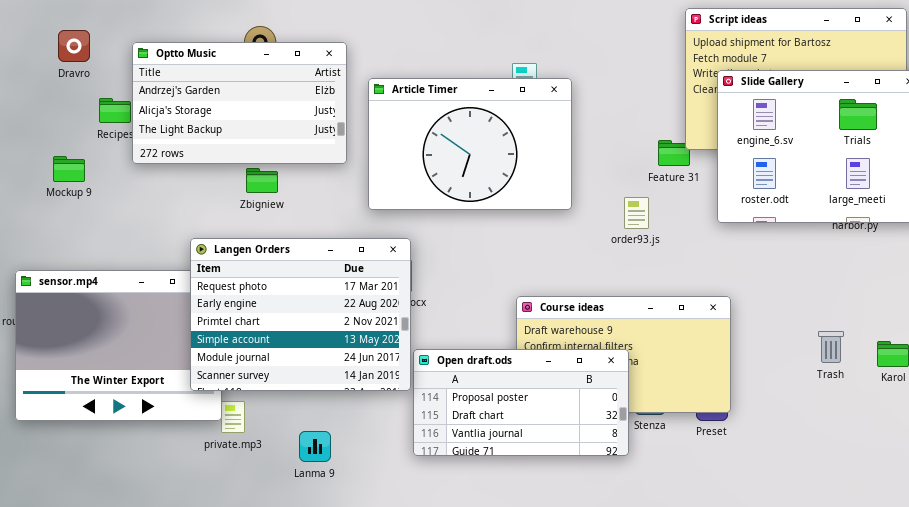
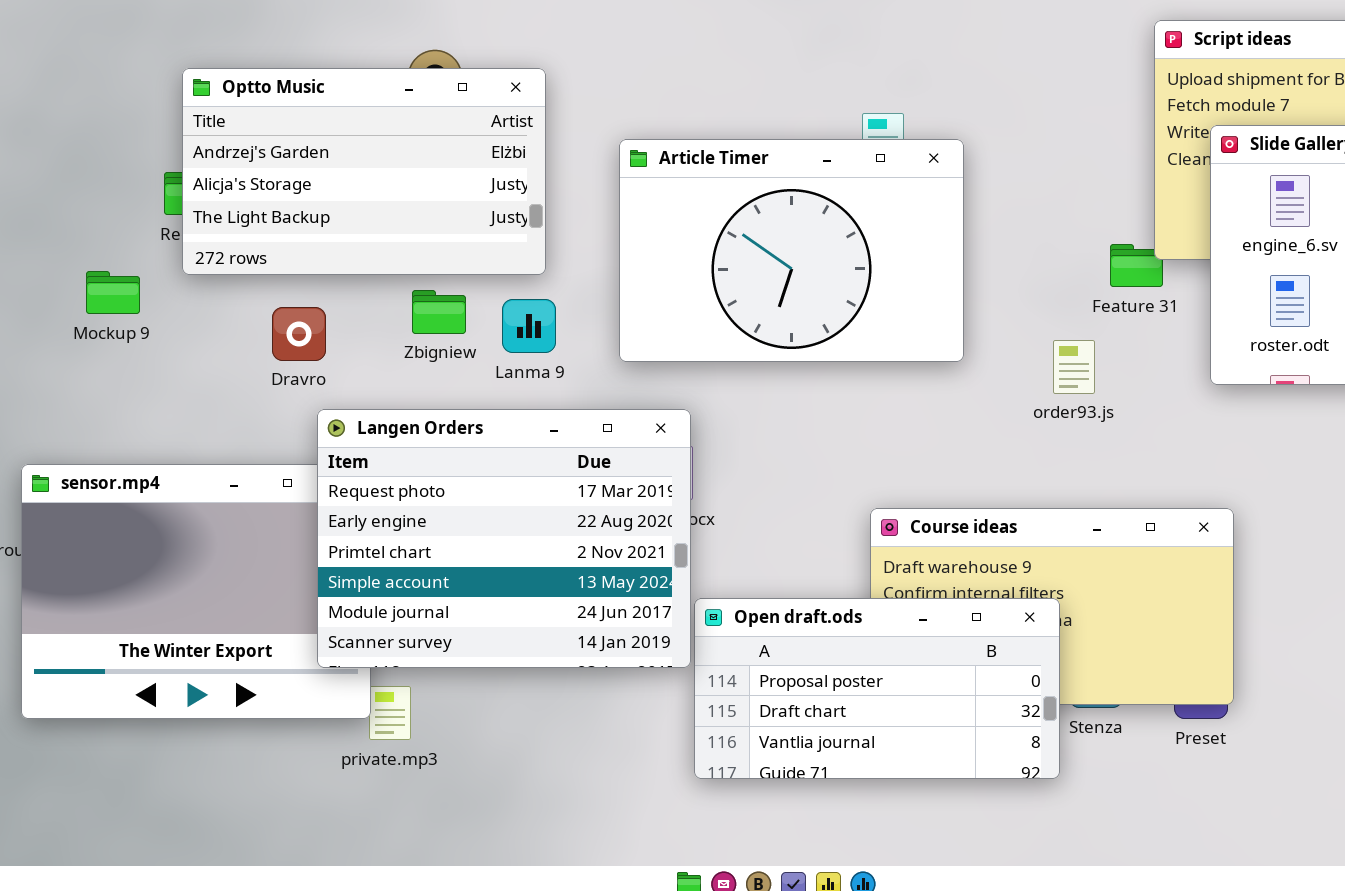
Dravro: [58,30,90,62] -> [272,307,326,361], moved
Optto Music: [132,42,347,164] -> [182,68,546,275], moved
Lanma 9: [299,431,331,462] -> [502,299,556,353], moved

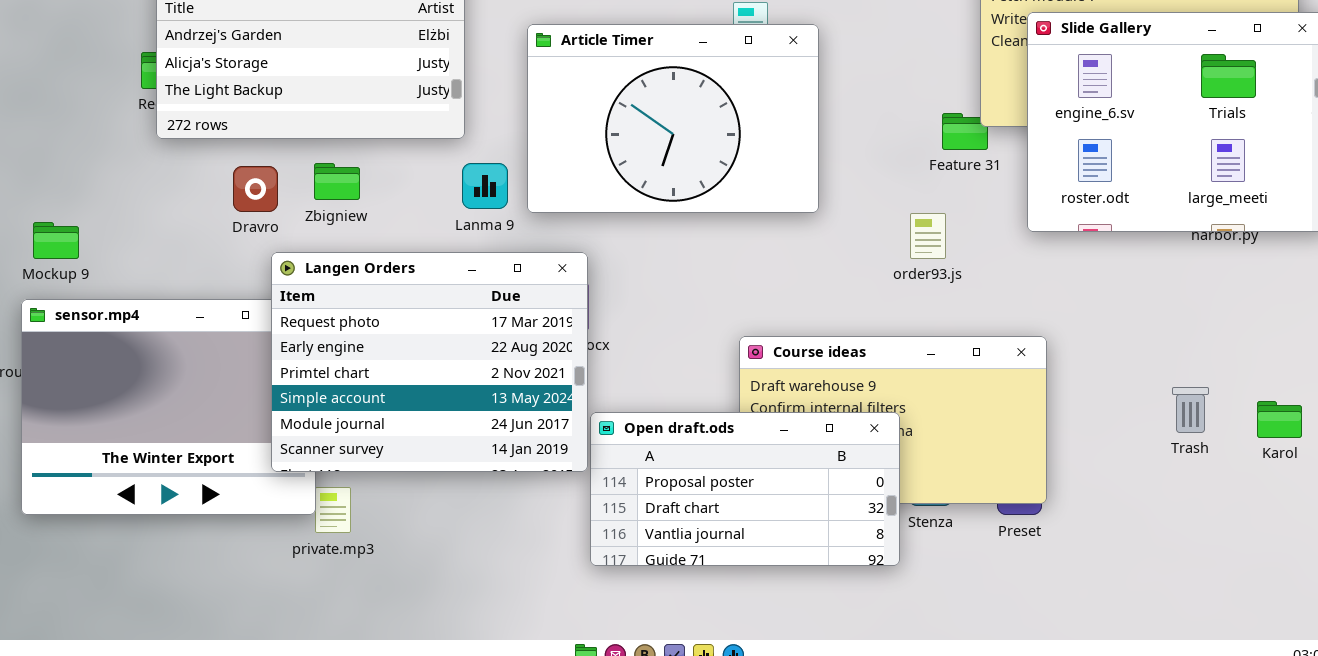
Mockup 9: [86,271,140,314] -> [33,222,79,259], moved
Zbigniew: [412,290,466,334] -> [314,163,360,200], moved
Lanma 9: [502,299,556,353] -> [462,163,508,209], moved
order93.js: [1053,340,1095,394] -> [910,213,946,259], moved

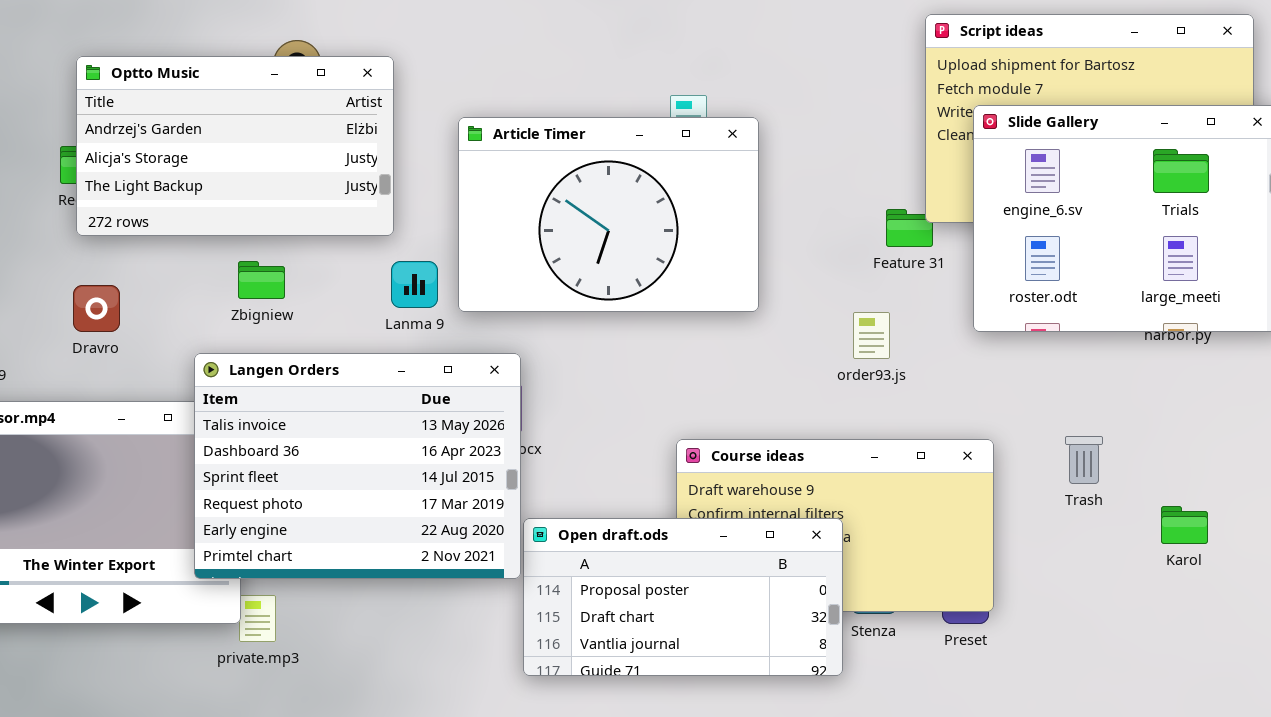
Dravro: [233,166,278,212] -> [73,285,120,332], moved
Langen Orders: [271,252,588,472] -> [194,353,521,579], scrolled up 3 rows
Trash: [1172,387,1209,433] -> [1065,436,1103,484], moved
Karol: [1257,401,1302,438] -> [1161,506,1208,544], moved

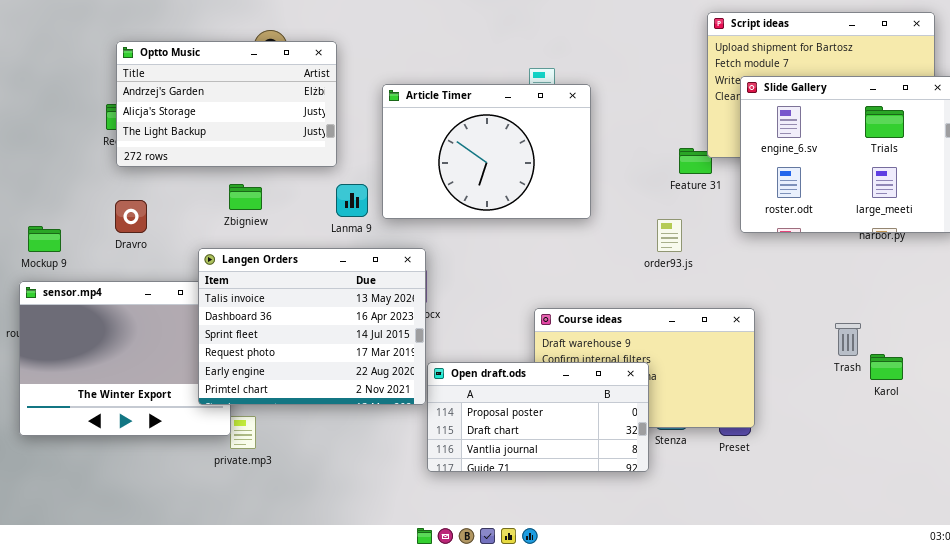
Trash: [1065,436,1103,484] -> [835,323,861,356], moved

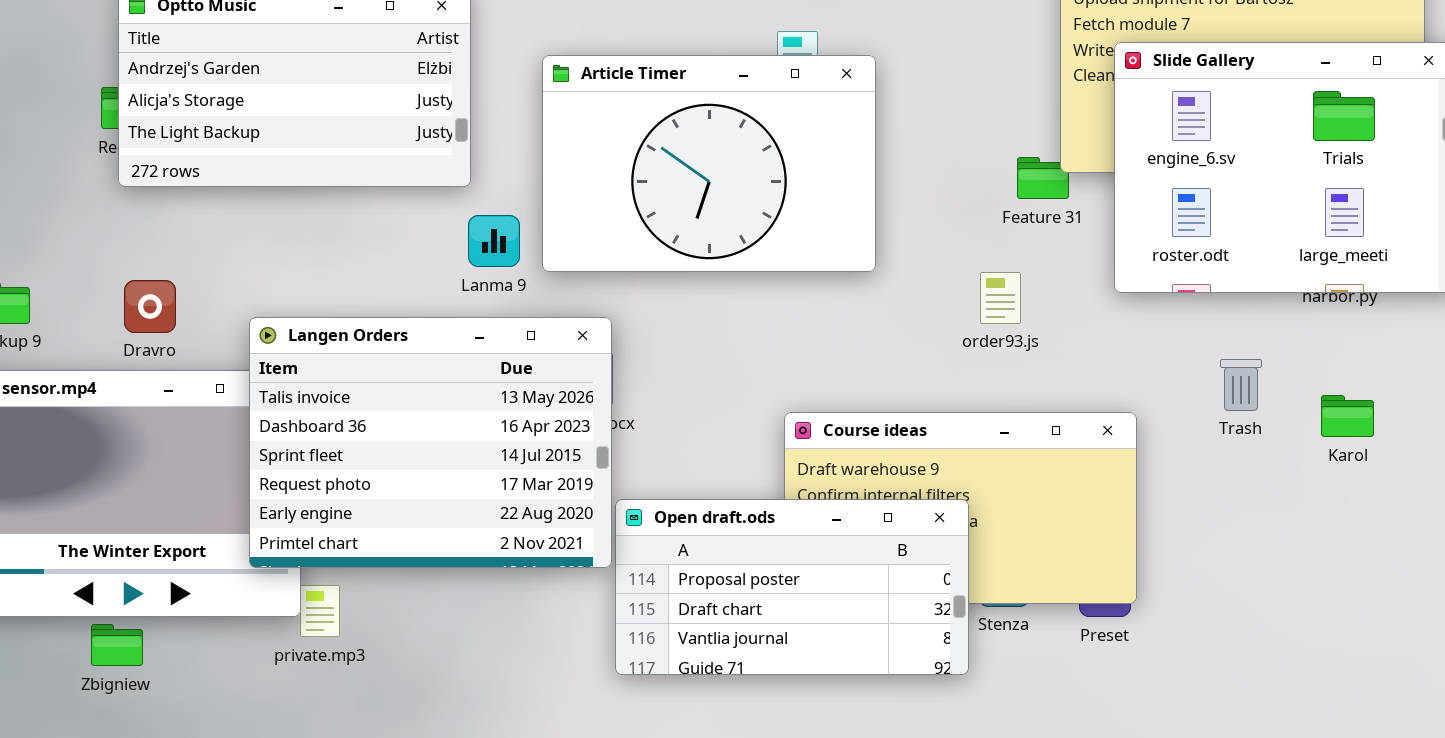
Zbigniew: [229,184,262,210] -> [91,624,143,666], moved
Dravro: [115,200,147,233] -> [124,280,176,333], moved
Trash: [835,323,861,356] -> [1220,359,1262,411], moved
Karol: [870,354,903,380] -> [1321,395,1374,437], moved

